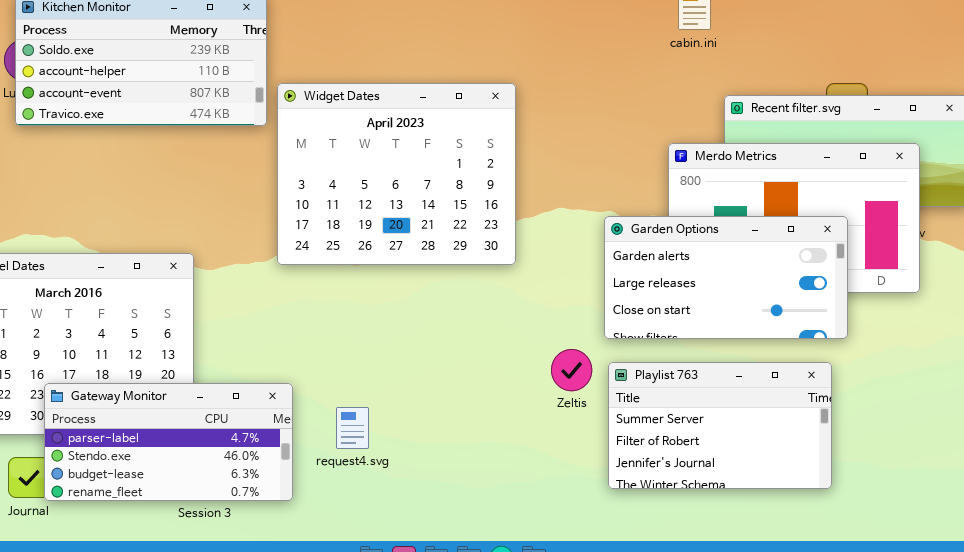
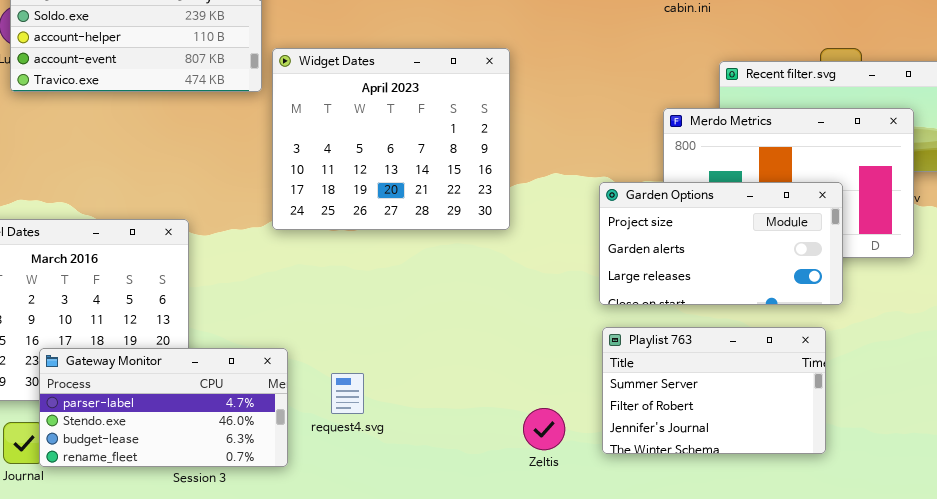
Garden Options: [604,216,848,339] -> [599,182,843,305], scrolled up 1 row
Zeltis: [551,349,592,391] -> [523,408,565,450], moved

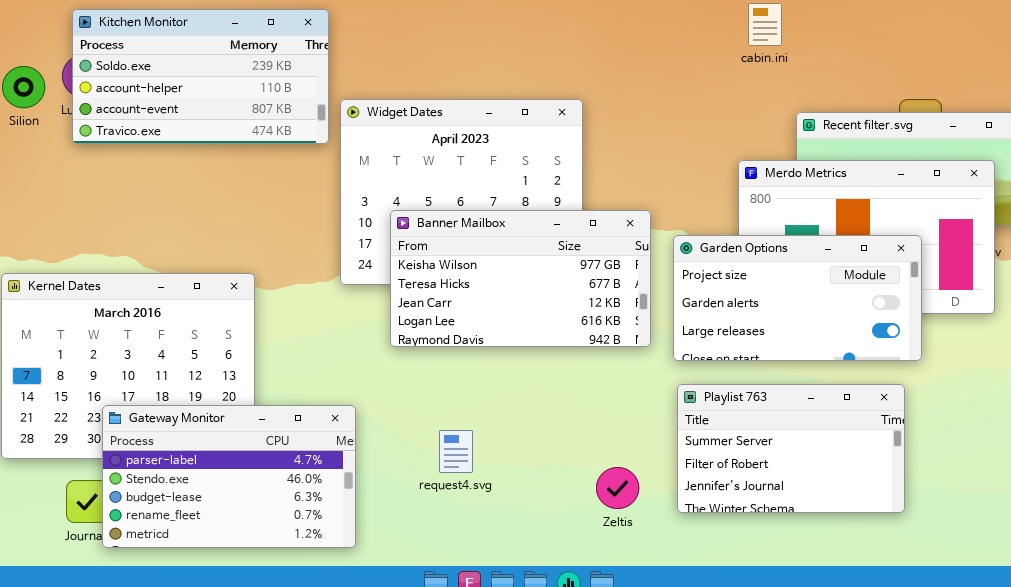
Banner Mailbox: none -> [390,210,651,347], opened
Gateway Monitor: [39,348,288,467] -> [102,405,356,548], resized
request4.svg: [331,373,364,414] -> [439,430,473,473], moved

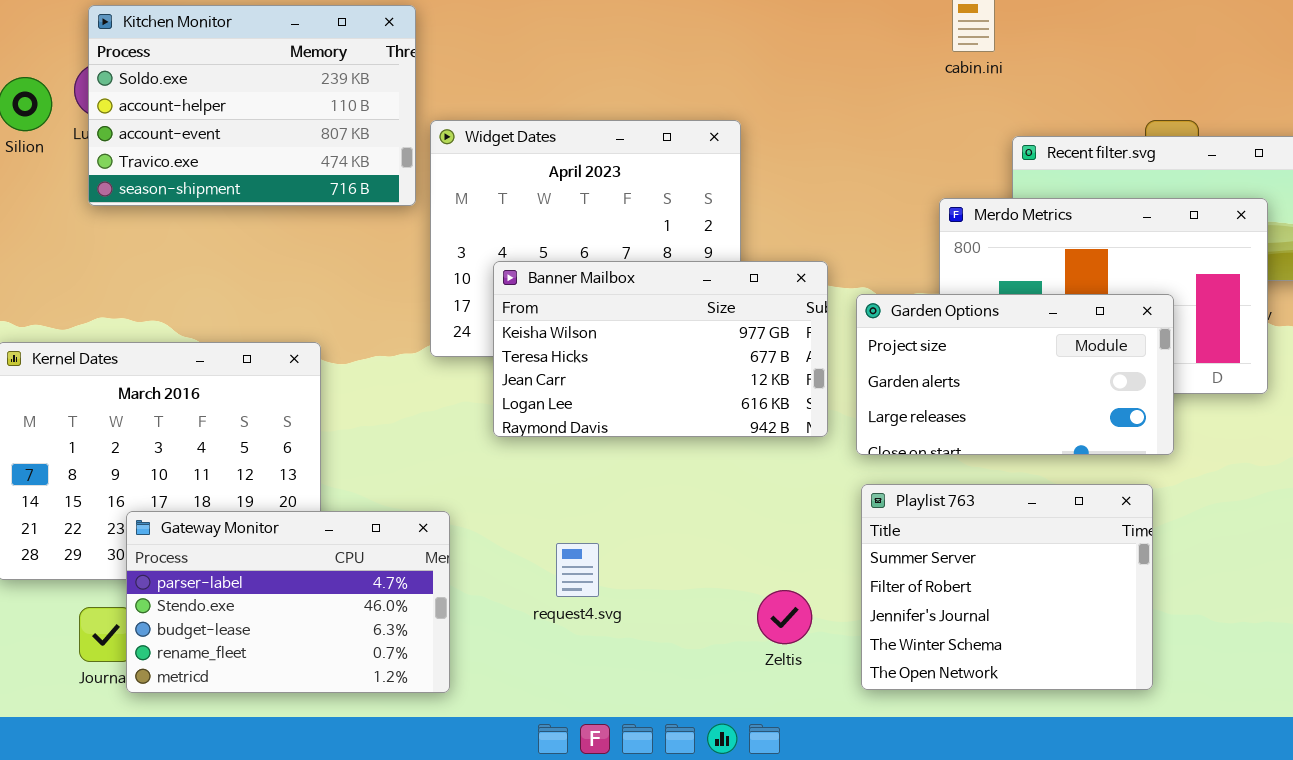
Kitchen Monitor: [72,9,329,144] -> [88,5,416,206], resized
Playlist 763: [677,384,905,513] -> [861,484,1153,690], resized

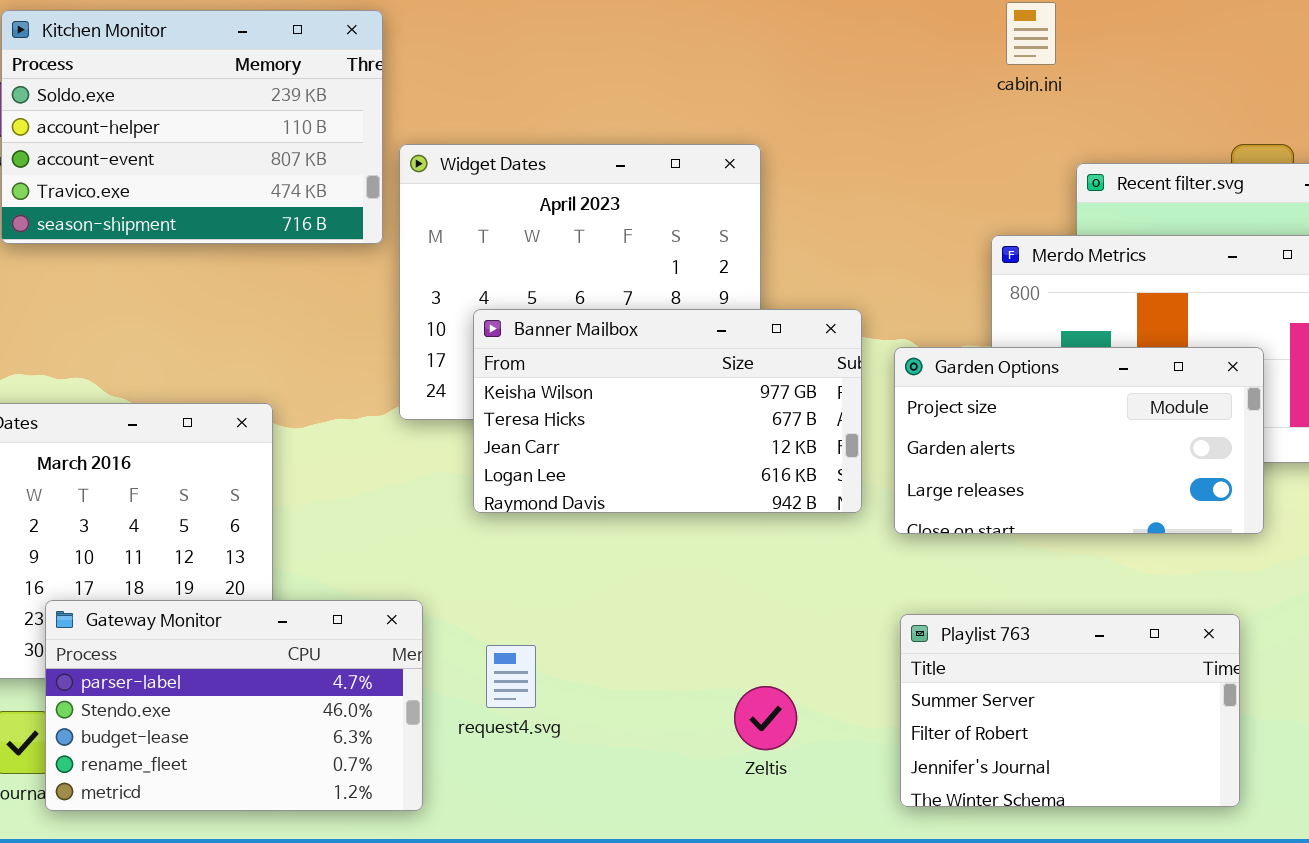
Playlist 763: [861,484,1153,690] -> [900,614,1240,807], resized
request4.svg: [556,543,599,597] -> [486,645,536,708], moved
Zeltis: [757,590,812,644] -> [734,686,797,750], moved

